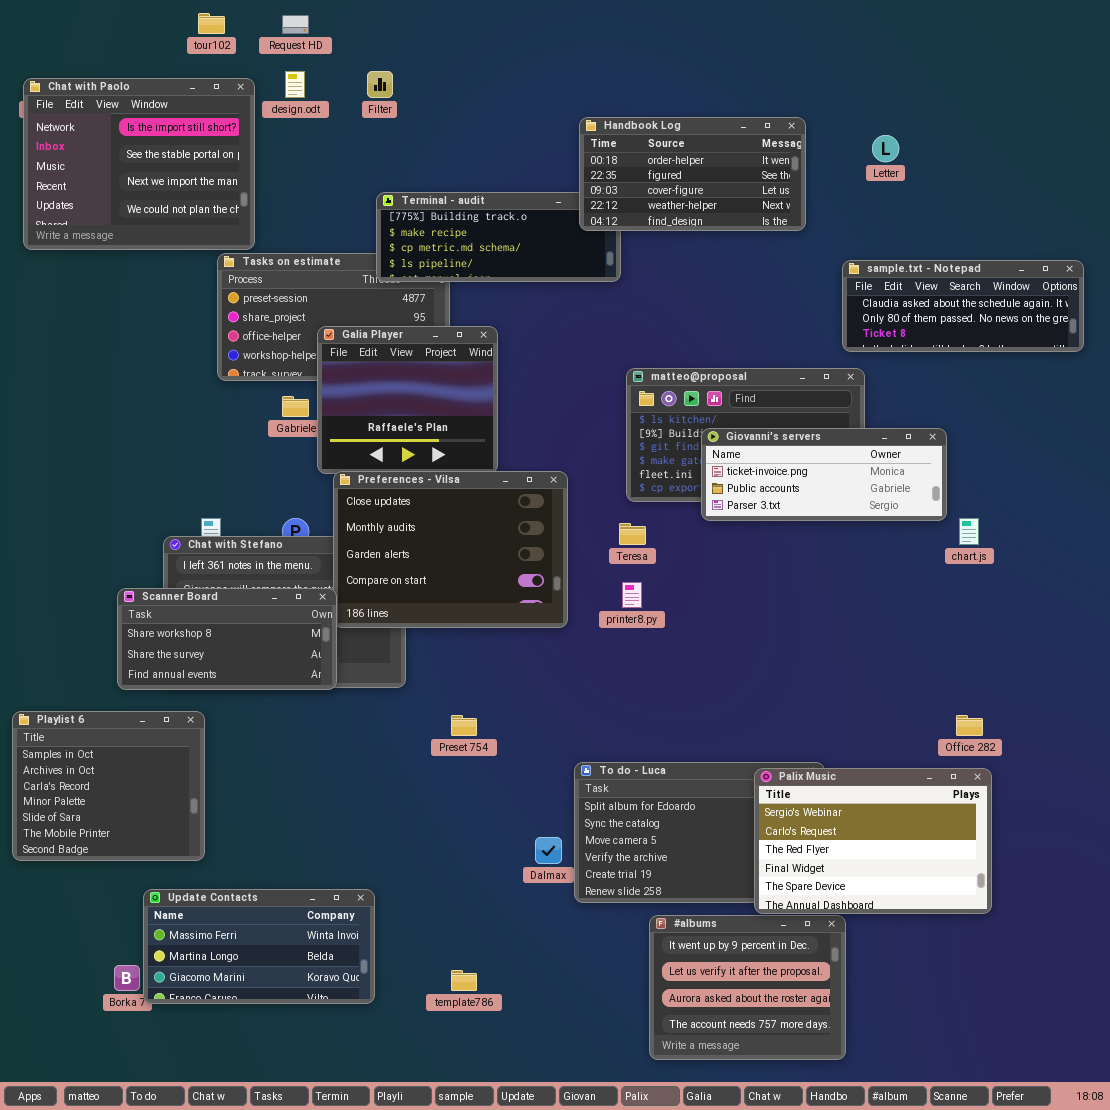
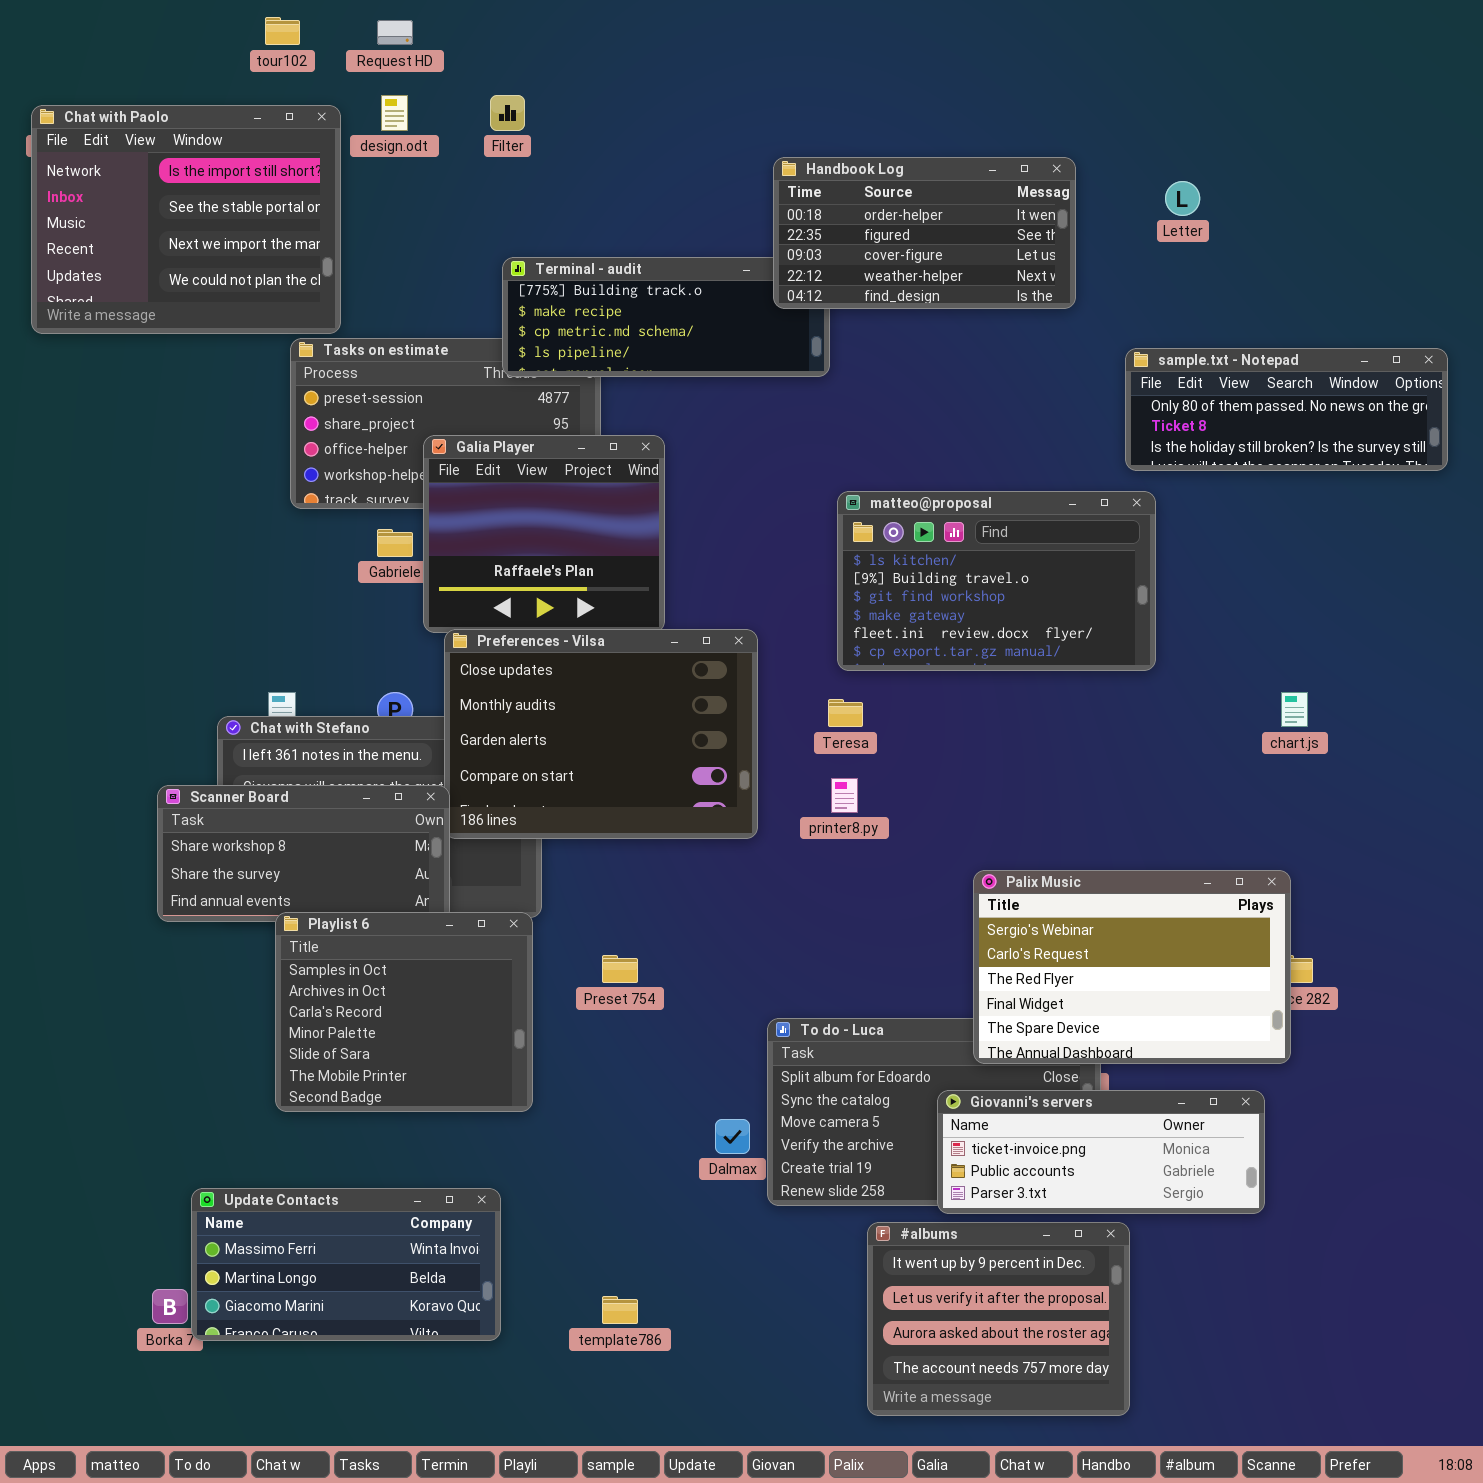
sample.txt - Notepad: [842,260,1084,352] -> [1125,348,1448,471], scrolled down 1 row
Giovanni's servers: [701,428,947,521] -> [937,1090,1265,1214], moved
Playlist 6: [12,711,205,861] -> [275,912,533,1112], moved
Palix Music: [754,768,992,914] -> [973,870,1291,1064], moved

